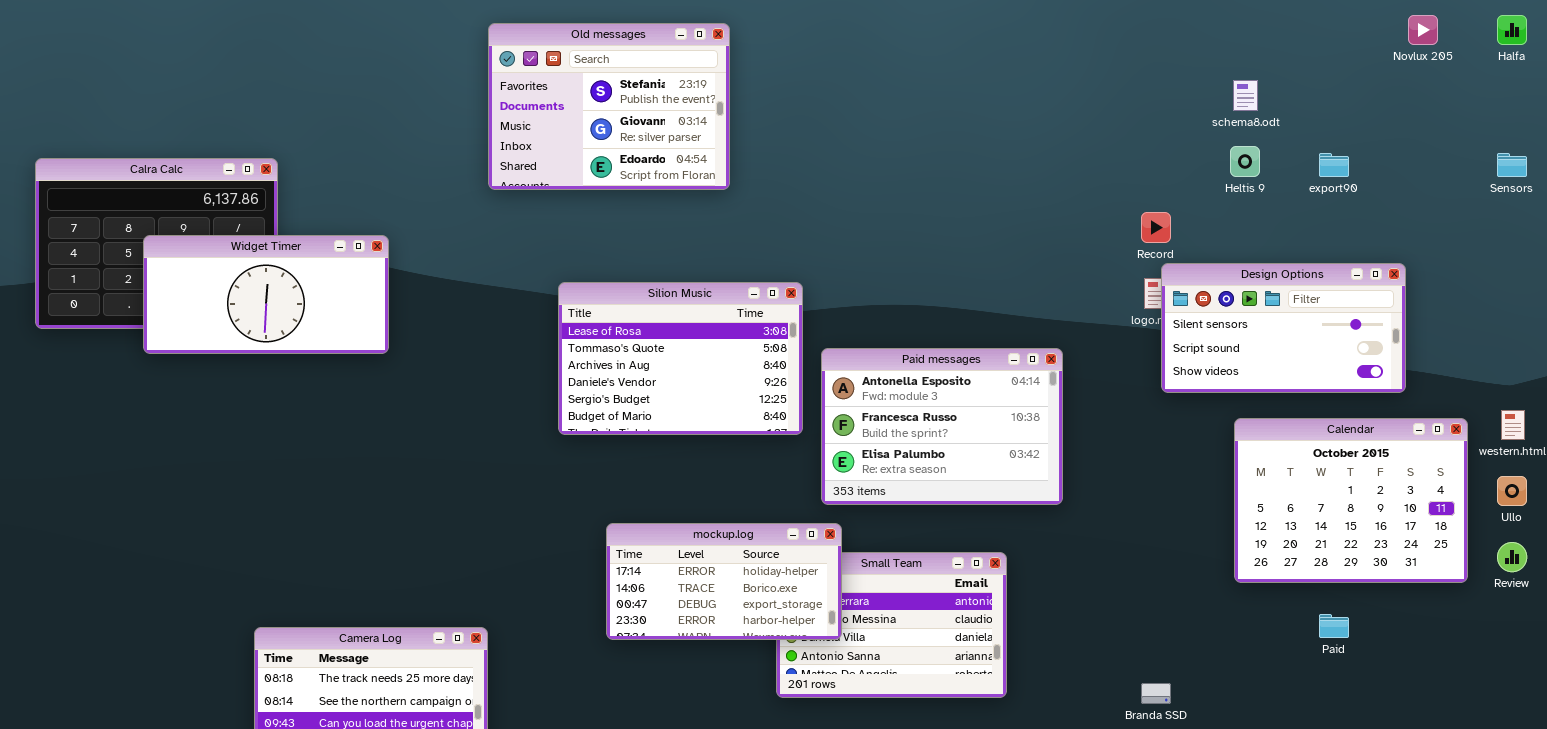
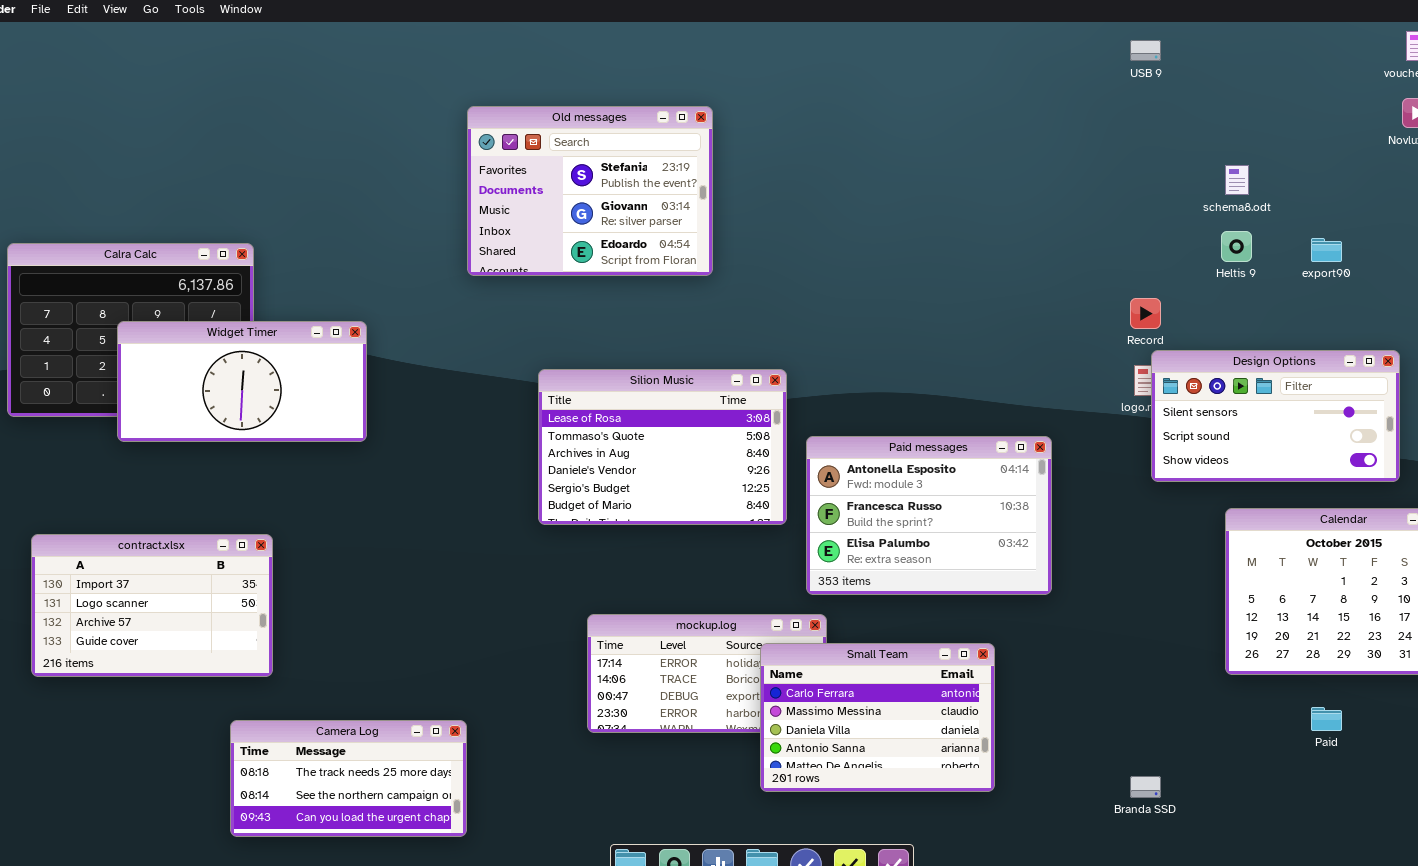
contract.xlsx: none -> [31,534,273,677], opened
Small Team: [776,552,1007,698] -> [760,643,995,792], raised

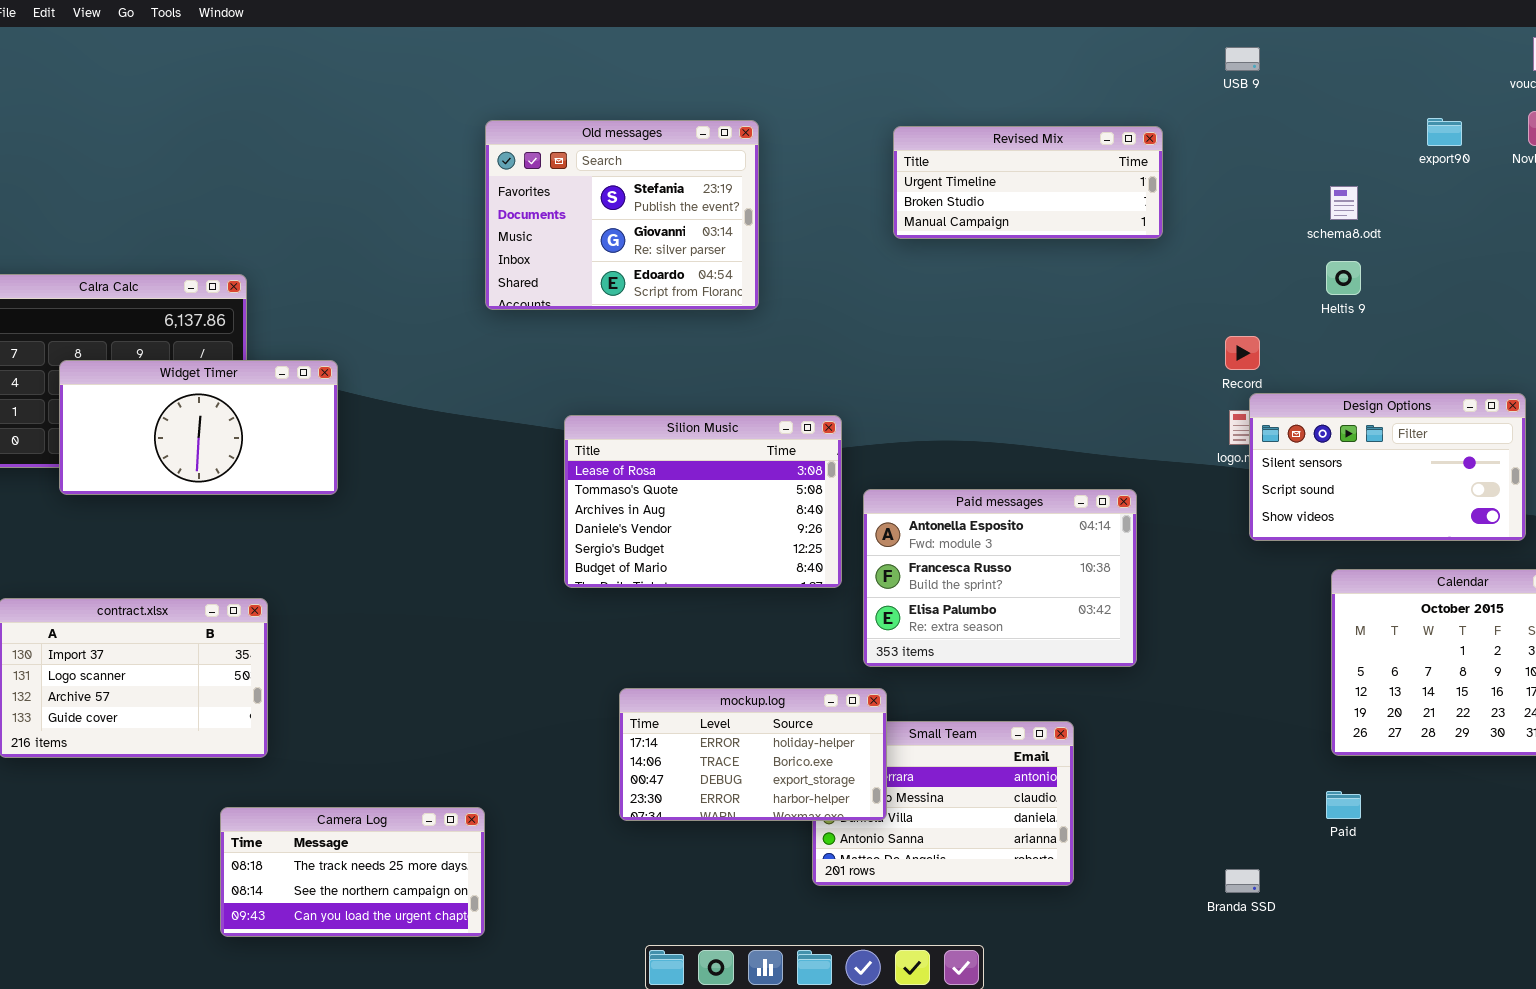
Revised Mix: none -> [893,126,1163,239], opened
export90: [1311,238,1342,262] -> [1427,118,1462,146], moved
Widget Timer: [117,321,367,442] -> [59,360,338,495], moved
mockup.log: [587,614,827,733] -> [619,688,887,821], raised
Paid: [1311,707,1342,731] -> [1326,791,1361,819], moved

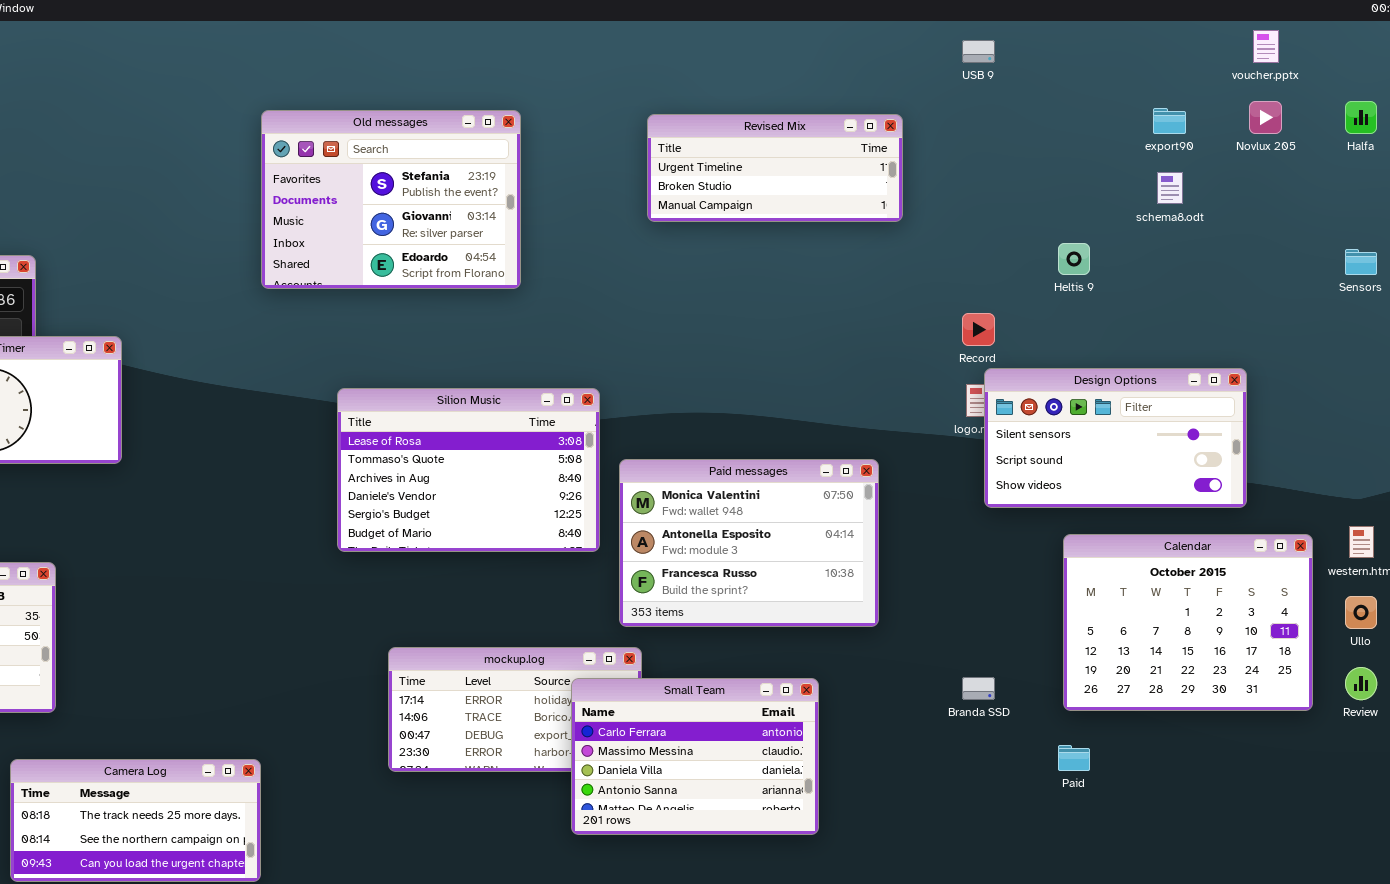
schema8.odt: [1330,186,1358,220] -> [1157,172,1183,204], moved
Paid messages: [863,489,1137,667] -> [619,459,879,627], scrolled up 1 row
Small Team: [812,721,1074,886] -> [571,678,819,835], raised
Branda SSD: [1225,869,1260,893] -> [962,677,995,700], moved

